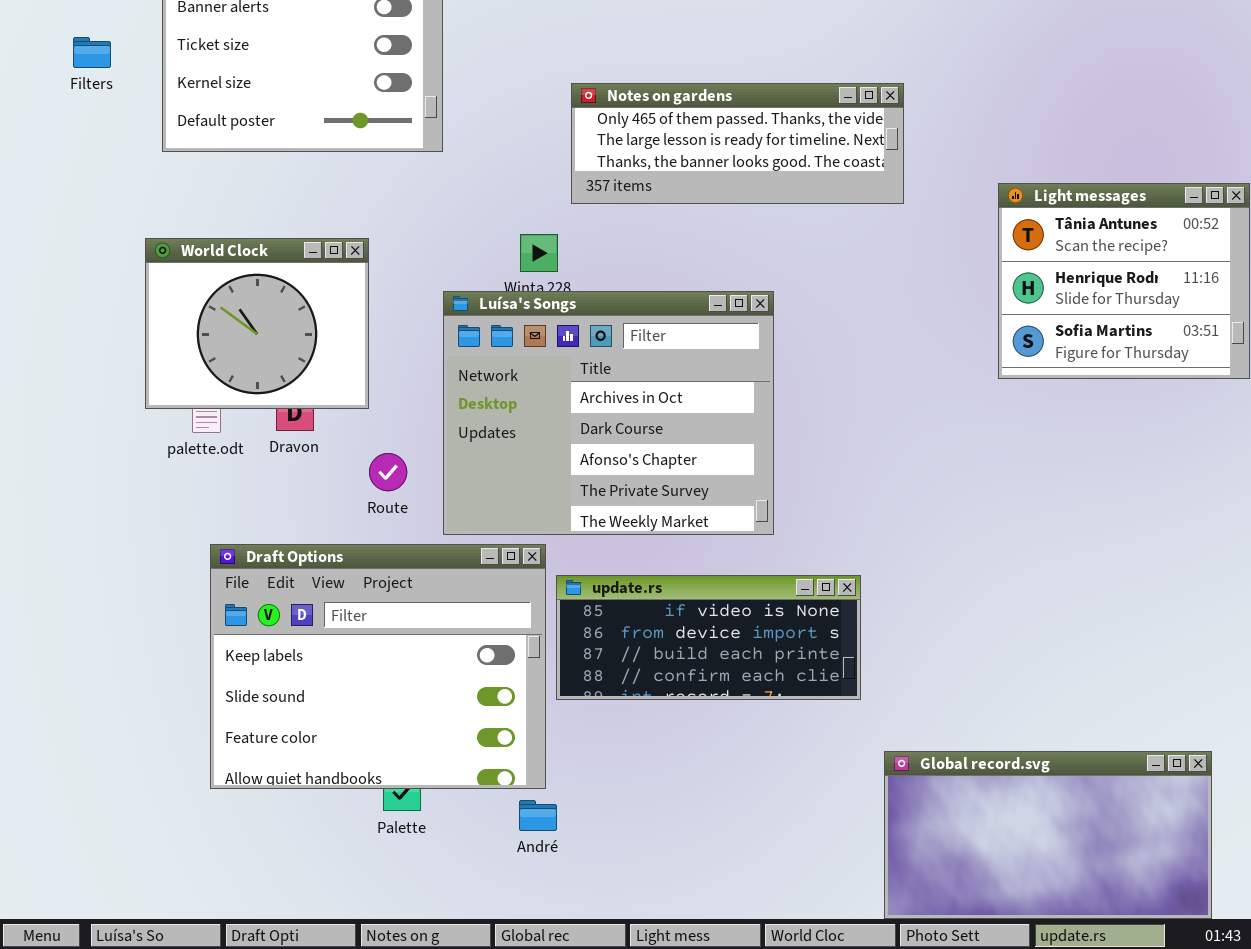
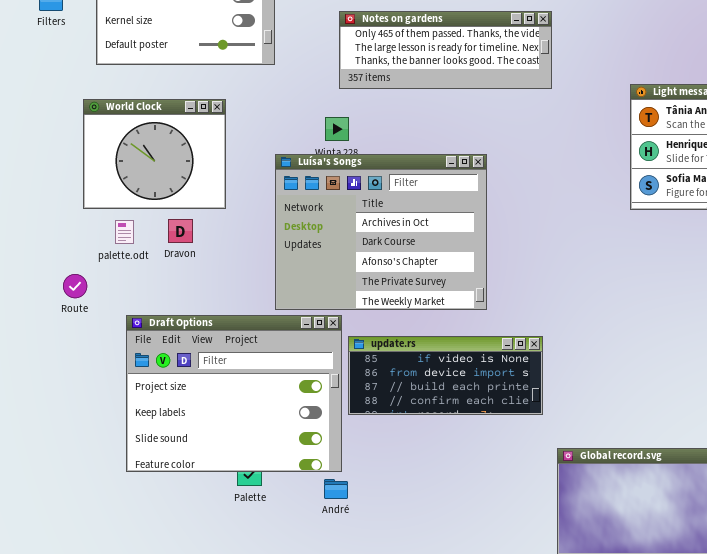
Notes on gardens: [571,83,904,204] -> [339,11,552,89], moved
World Clock: [145,238,369,409] -> [83,99,226,209], moved
Route: [369,453,407,491] -> [63,274,87,298], moved
Draft Options: [210,544,546,789] -> [126,315,342,472], scrolled up 1 row

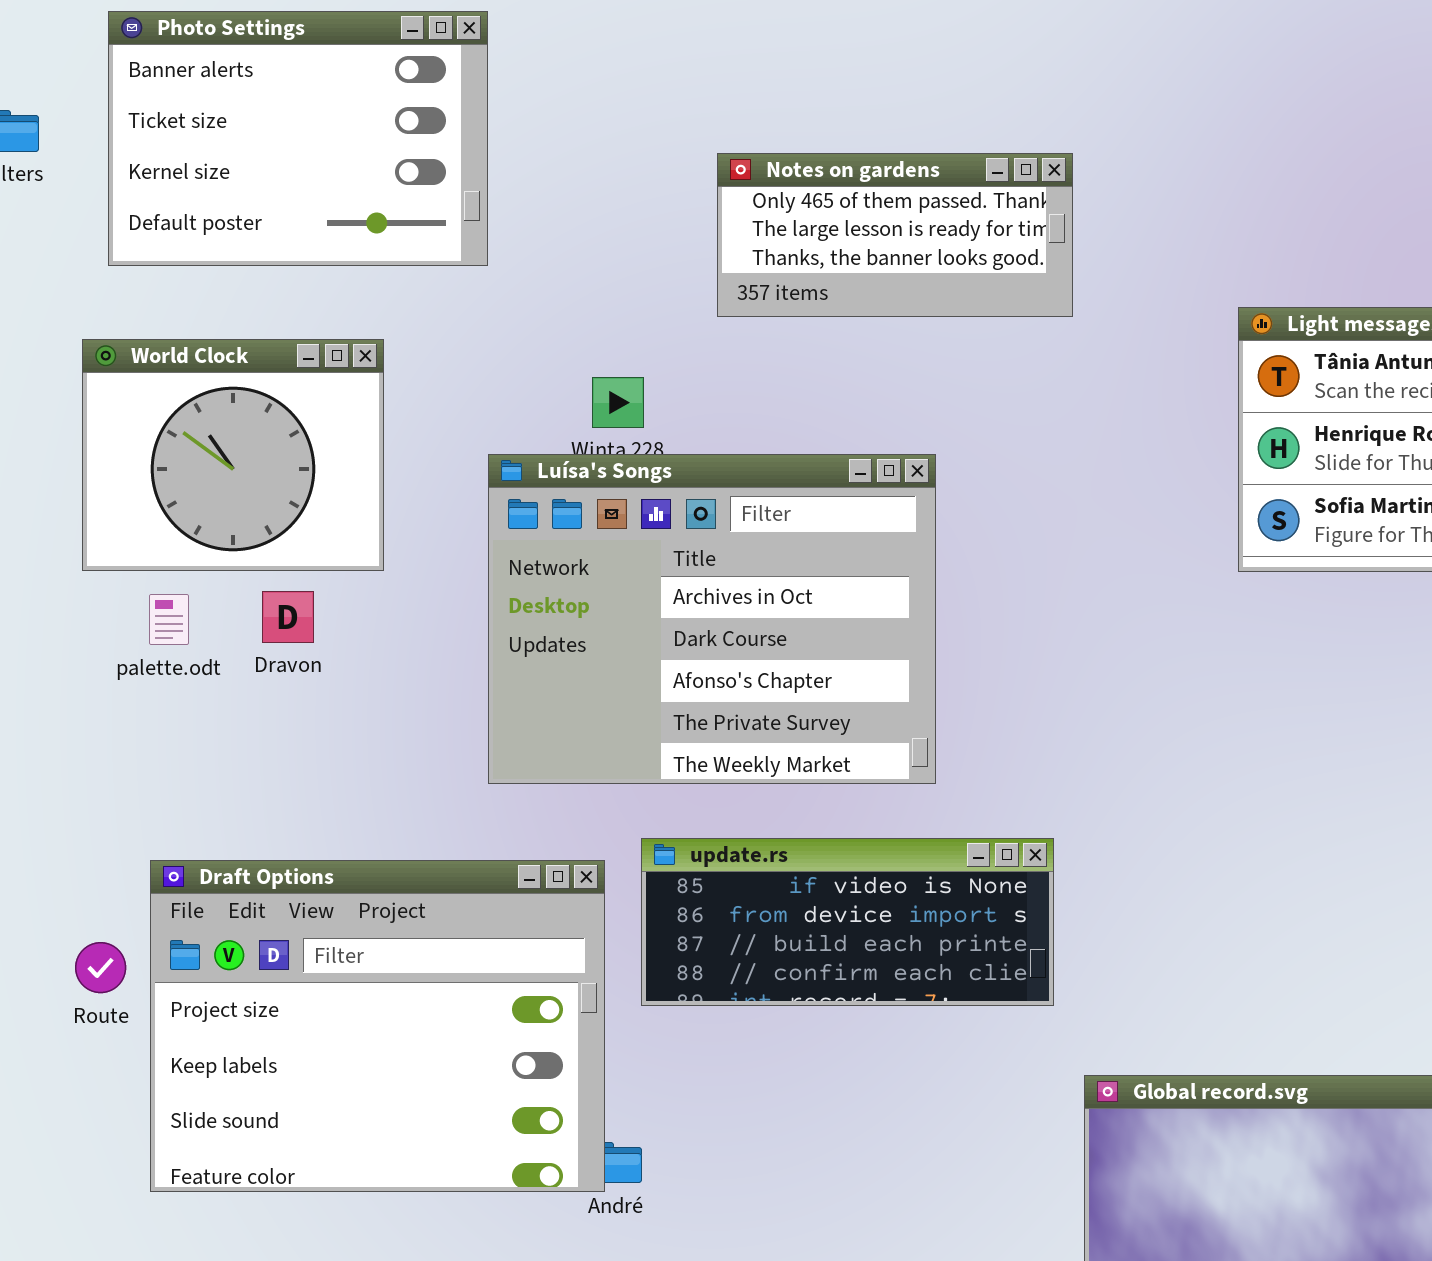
Notes on gardens: [339,11,552,89] -> [717,153,1073,317], resized
Route: [63,274,87,298] -> [75,942,126,993], moved
Draft Options: [126,315,342,472] -> [150,860,605,1192], moved

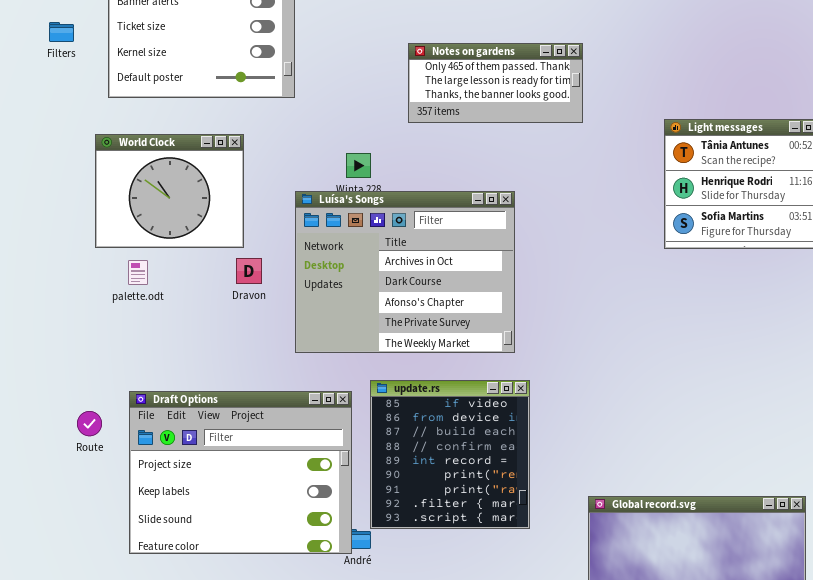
Dravon: [262,591,314,643] -> [236,258,262,284], moved
update.rs: [641,838,1054,1006] -> [370,380,530,529], resized
Route: [75,942,126,993] -> [77,411,102,436], moved

